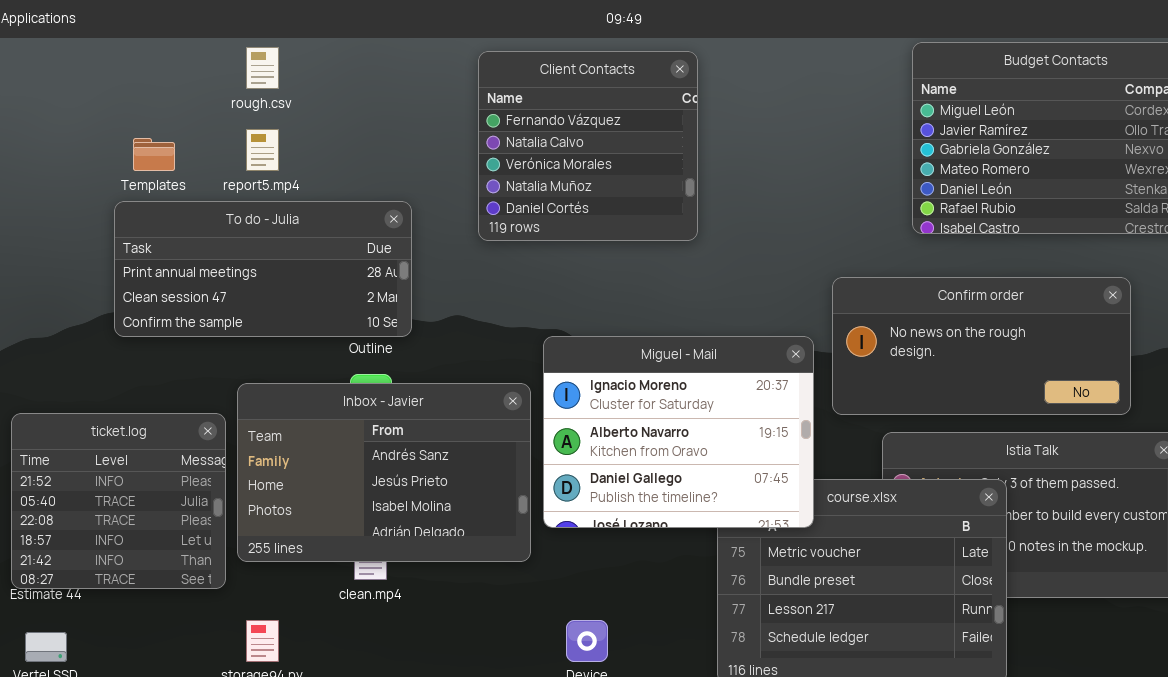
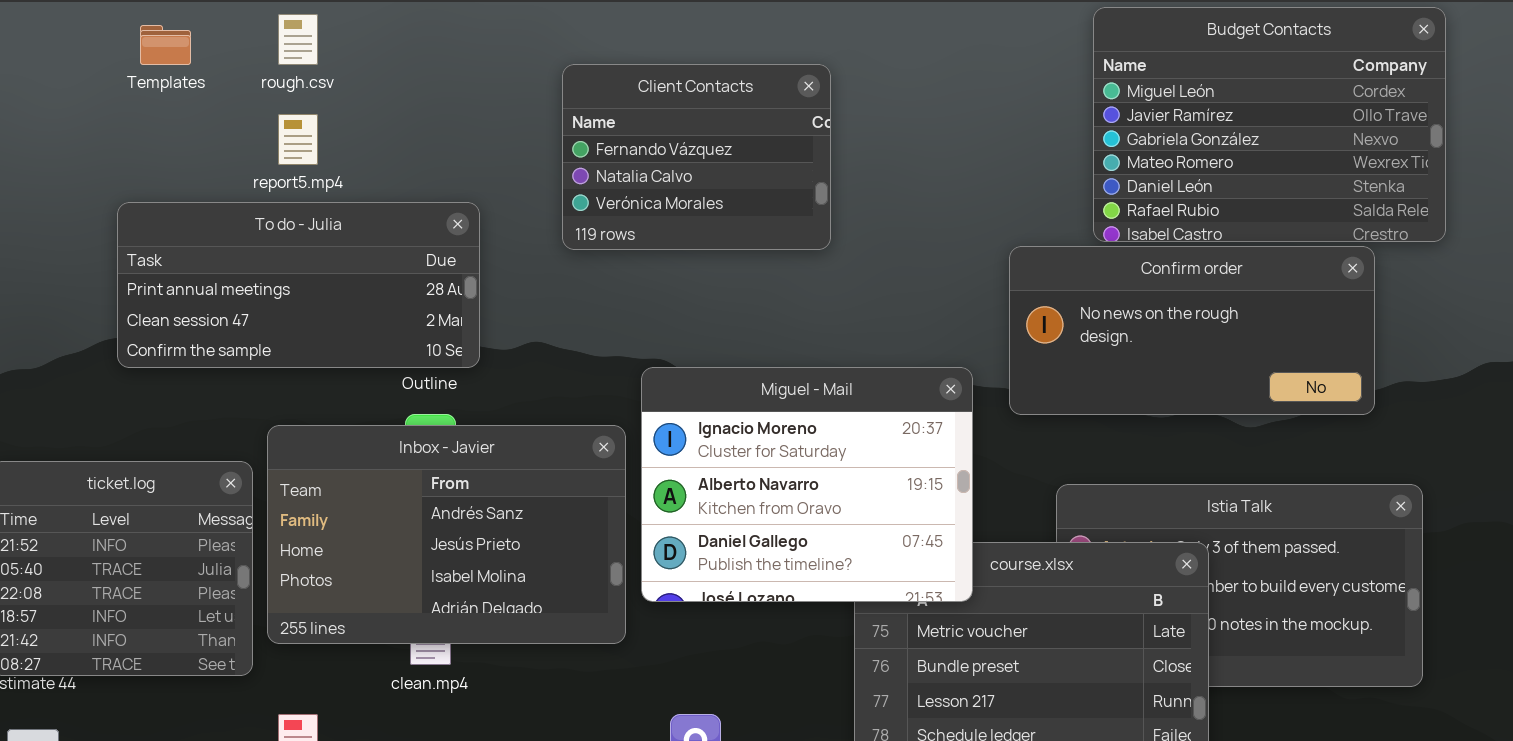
Client Contacts: [478,51,698,241] -> [562,64,831,250], resized
Templates: [133,138,175,171] -> [140,25,191,65], moved
Confirm order: [832,277,1131,415] -> [1009,246,1375,415], moved

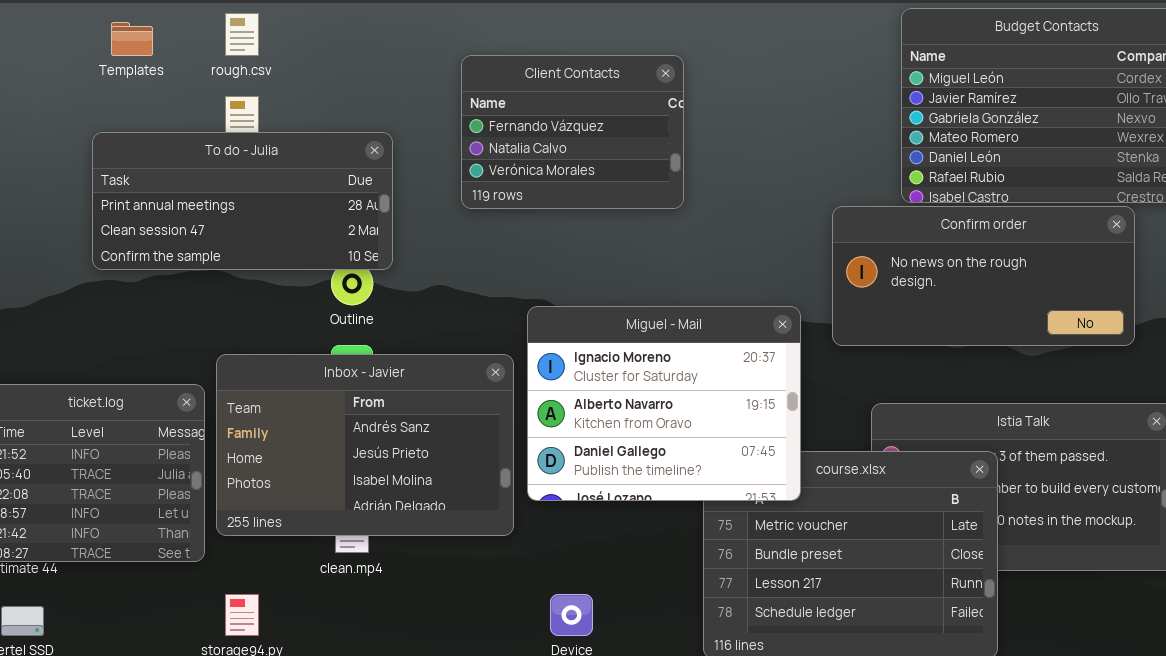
To do - Julia: [117,202,480,368] -> [92,132,393,270], moved

